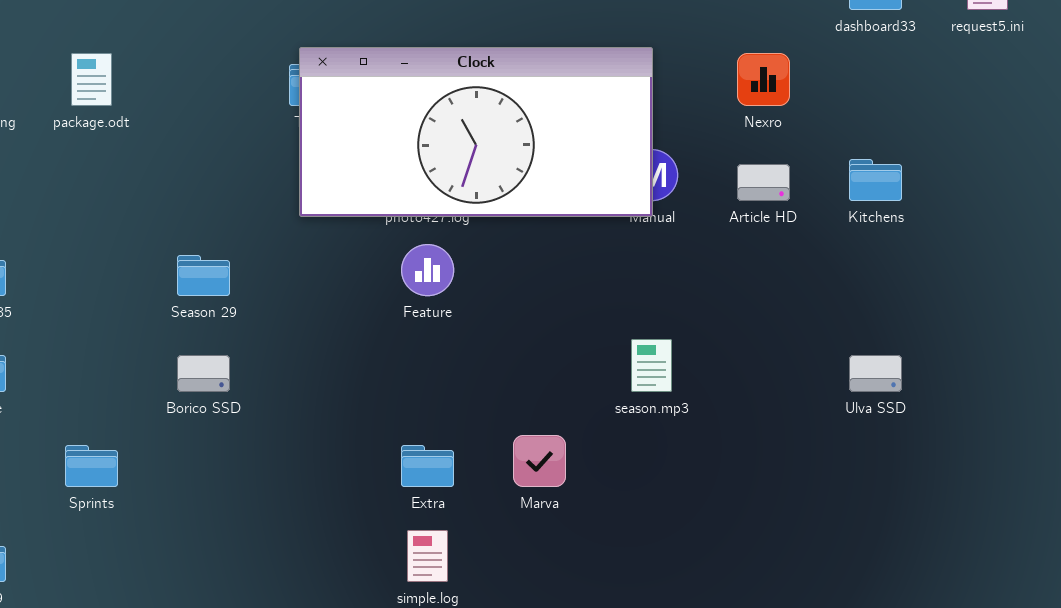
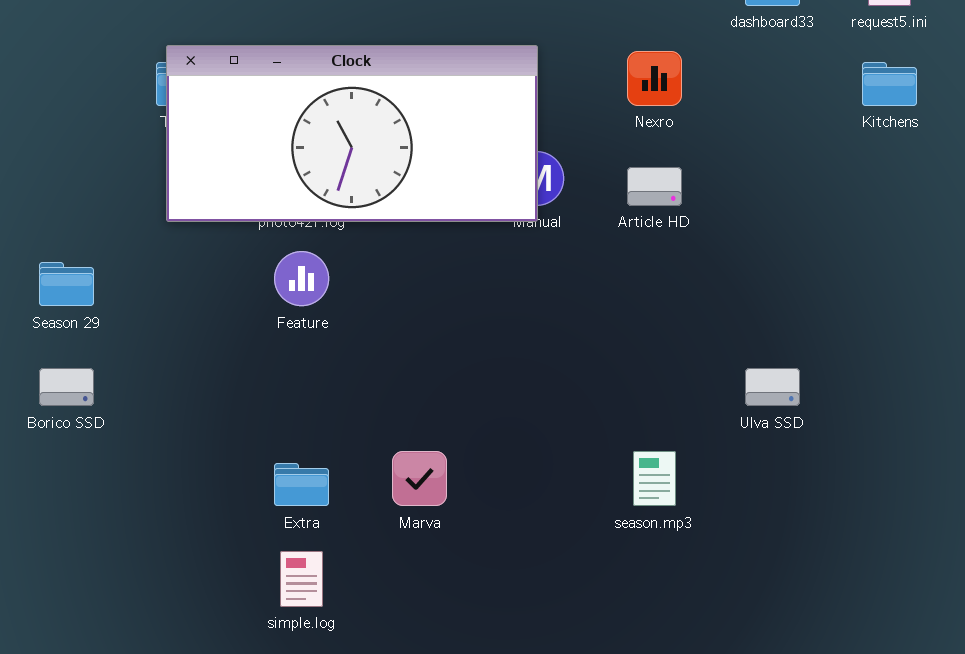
Kitchens: [849,159,902,201] -> [862,62,917,106], moved
season.mp3: [631,339,672,392] -> [633,451,676,506], moved

